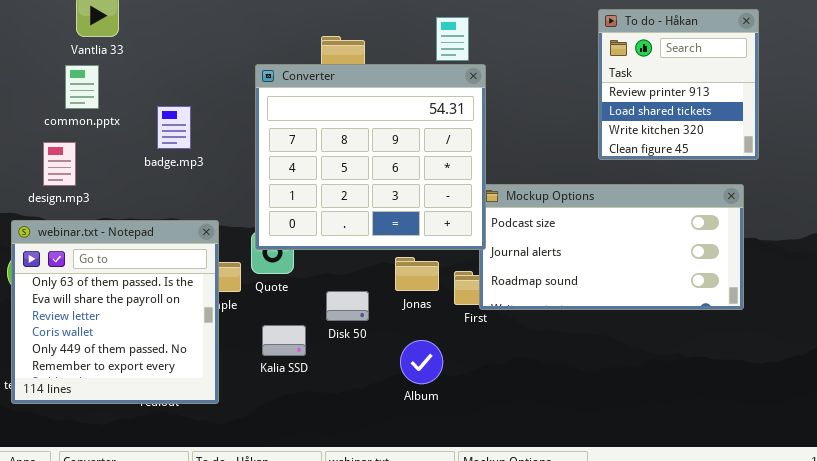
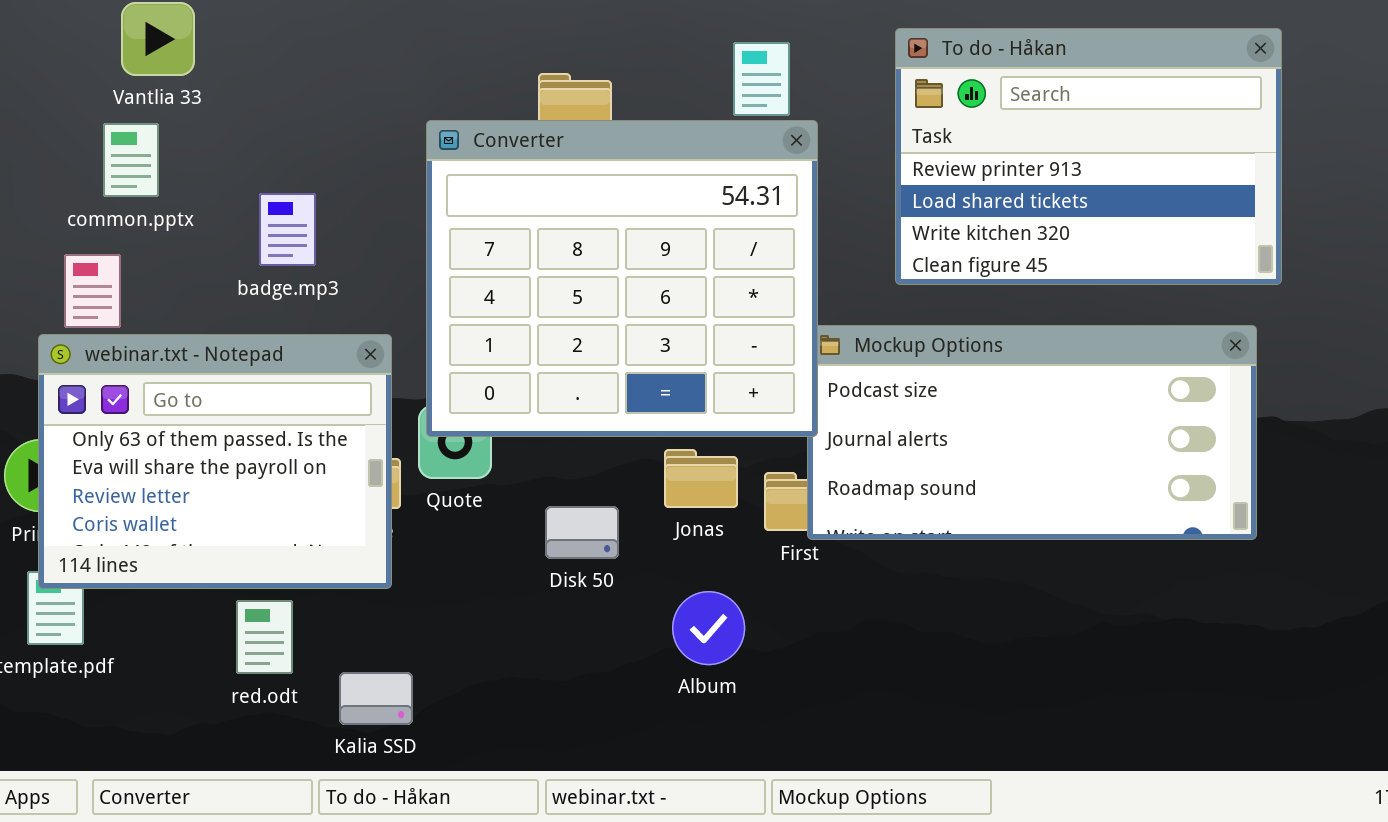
To do - Håkan: [598,9,759,160] -> [895,28,1282,285], resized
webinar.txt - Notepad: [11,220,219,404] -> [38,334,392,589], moved, resized
Kalia SSD: [262,325,306,356] -> [339,672,413,725], moved

